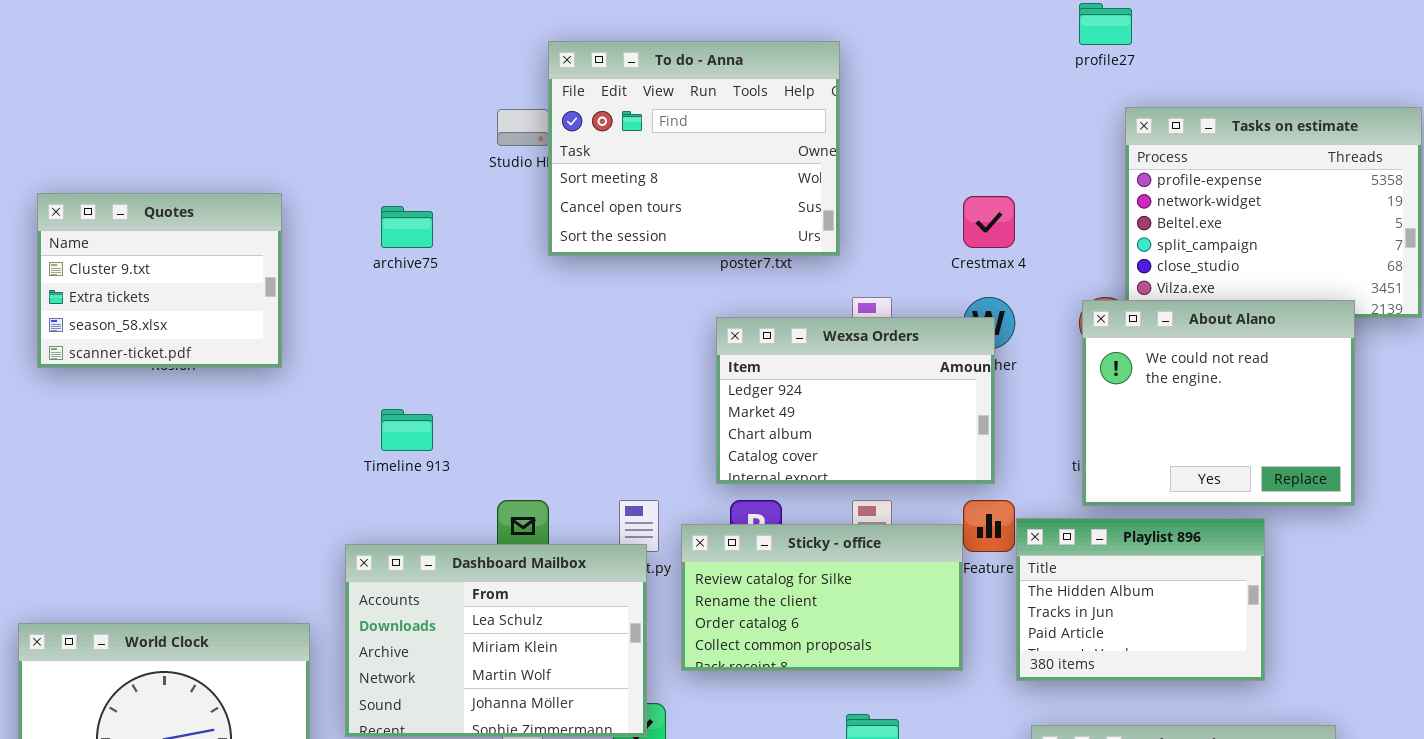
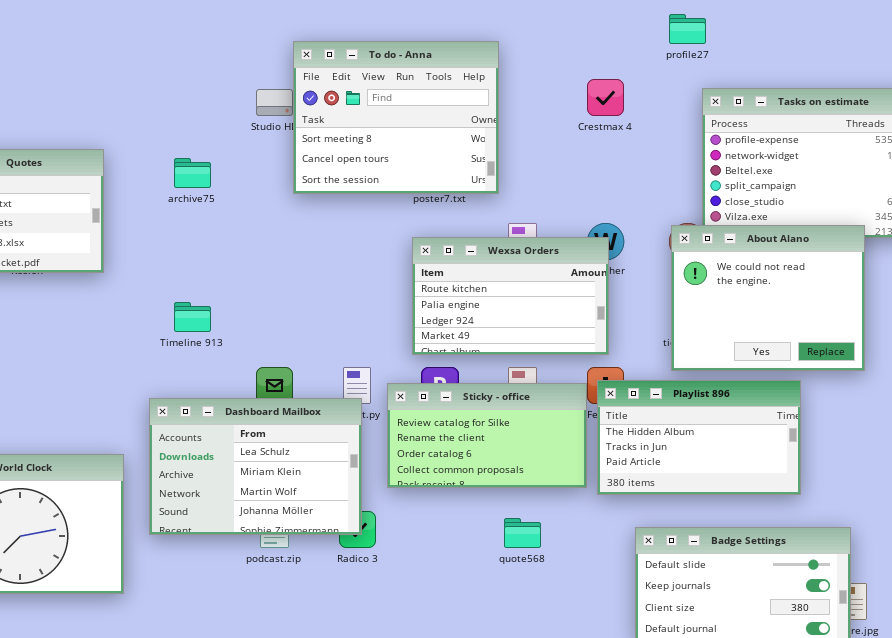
Crestmax 4: [963,196,1015,248] -> [587,79,624,116], moved
Wexsa Orders: [716,317,995,484] -> [412,237,609,355], scrolled up 2 rows
Playlist 896: [1016,518,1265,681] -> [597,380,801,495], resized

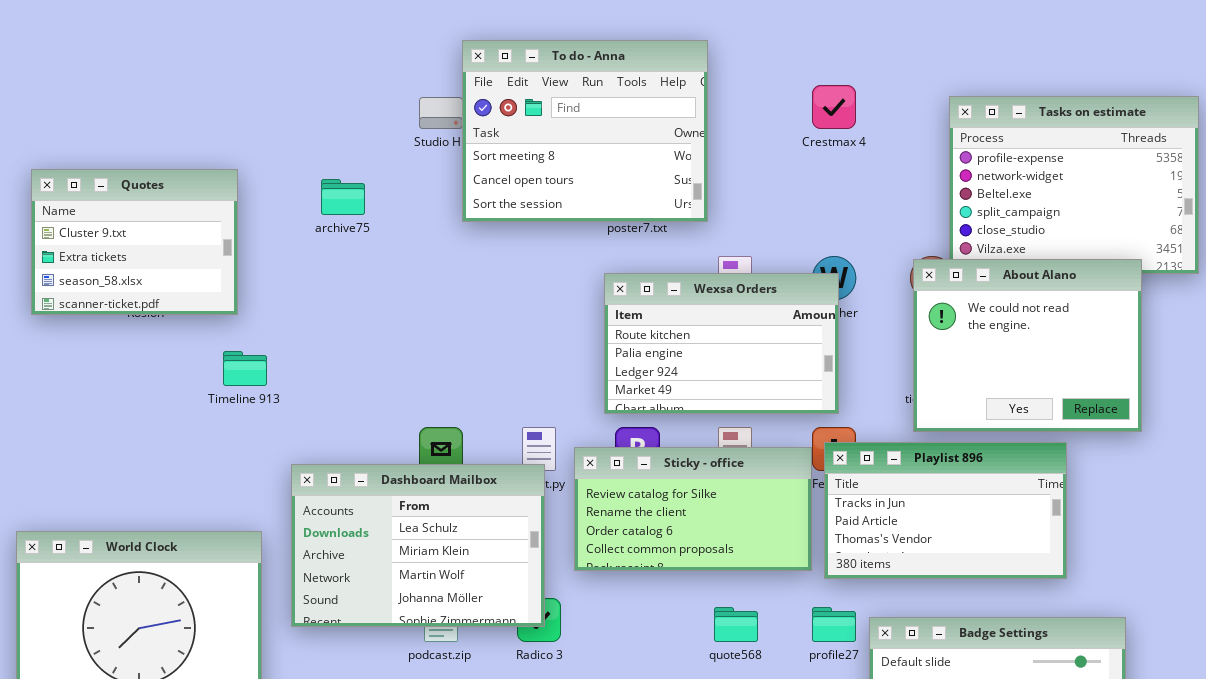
profile27: [669,14,706,44] -> [812,607,856,642], moved
Timeline 913: [174,302,211,332] -> [223,351,267,386], moved
Playlist 896: [597,380,801,495] -> [824,442,1067,579], scrolled down 1 row

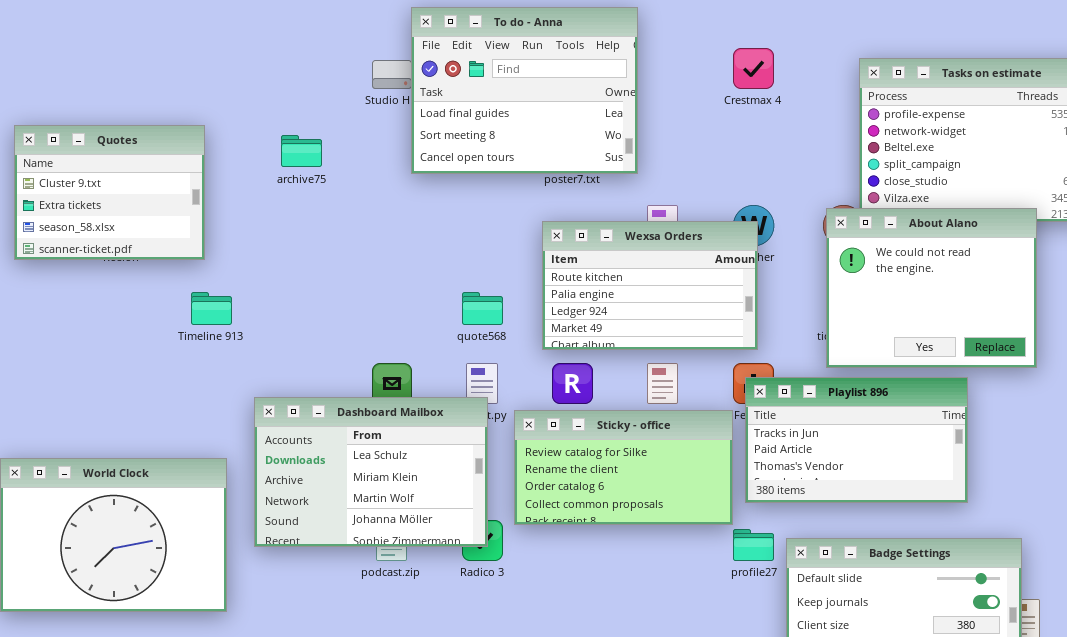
To do - Anna: [462,40,708,222] -> [411,7,638,174], scrolled up 1 row
Sticky - office: [574,447,812,571] -> [514,410,733,525], moved
quote568: [714,607,758,642] -> [462,292,503,325], moved

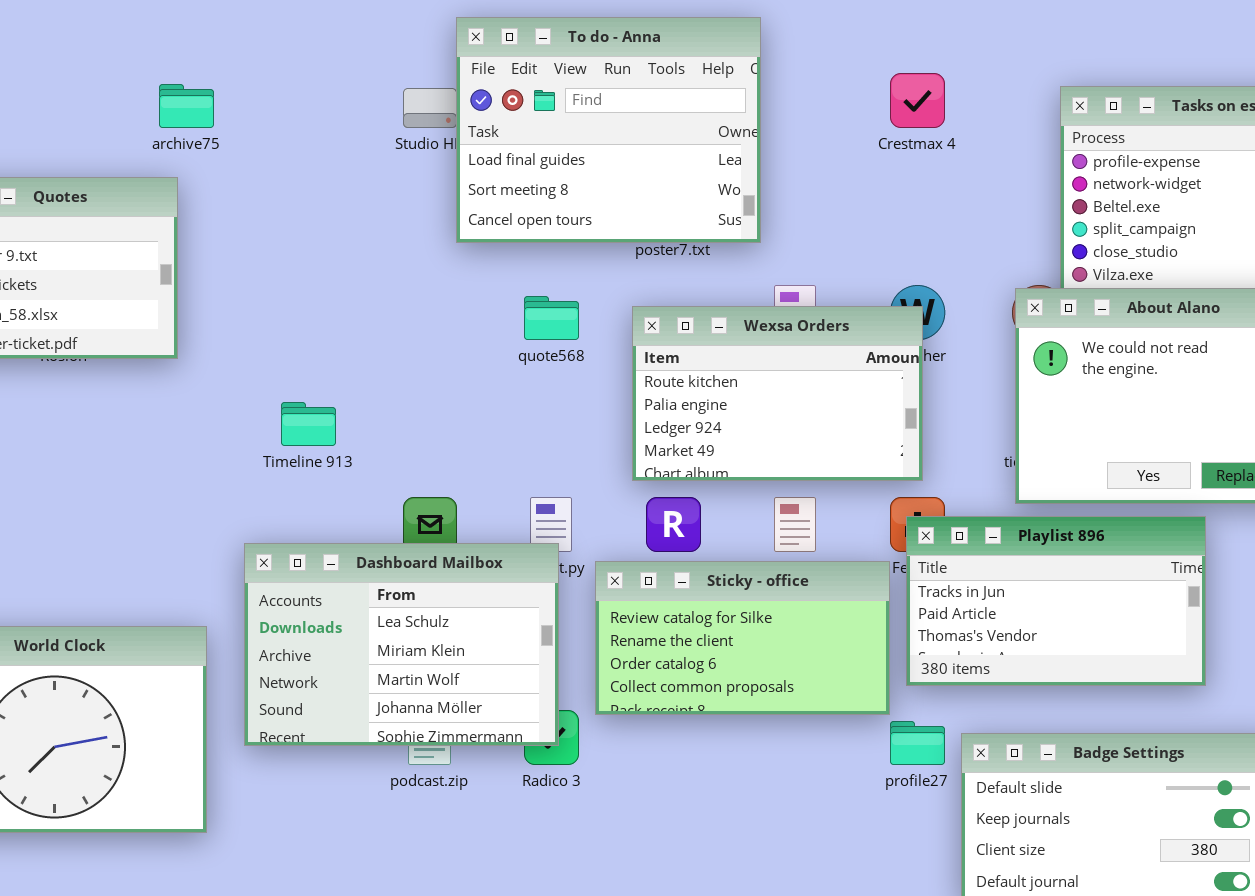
archive75: [281,135,322,167] -> [159,84,214,128], moved
Timeline 913: [191,292,232,325] -> [281,402,336,446], moved
quote568: [462,292,503,325] -> [524,296,579,340], moved

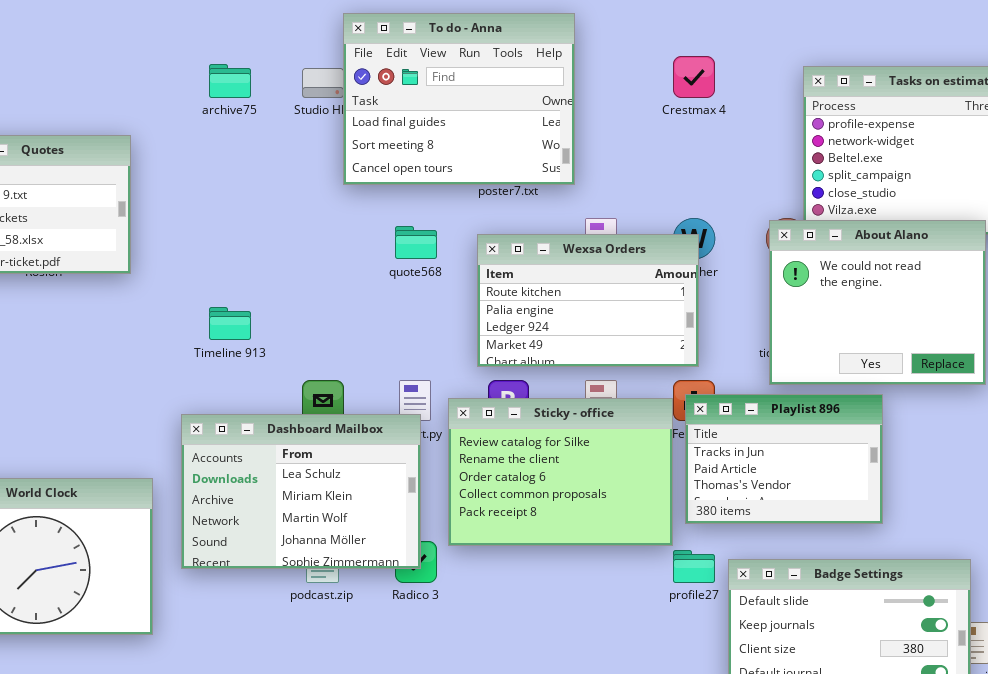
archive75: [159,84,214,128] -> [209,64,251,98], moved
Playlist 896: [906,516,1206,686] -> [685,394,883,524], resized
Sticky - office: [595,561,890,715] -> [448,398,673,546], resized

